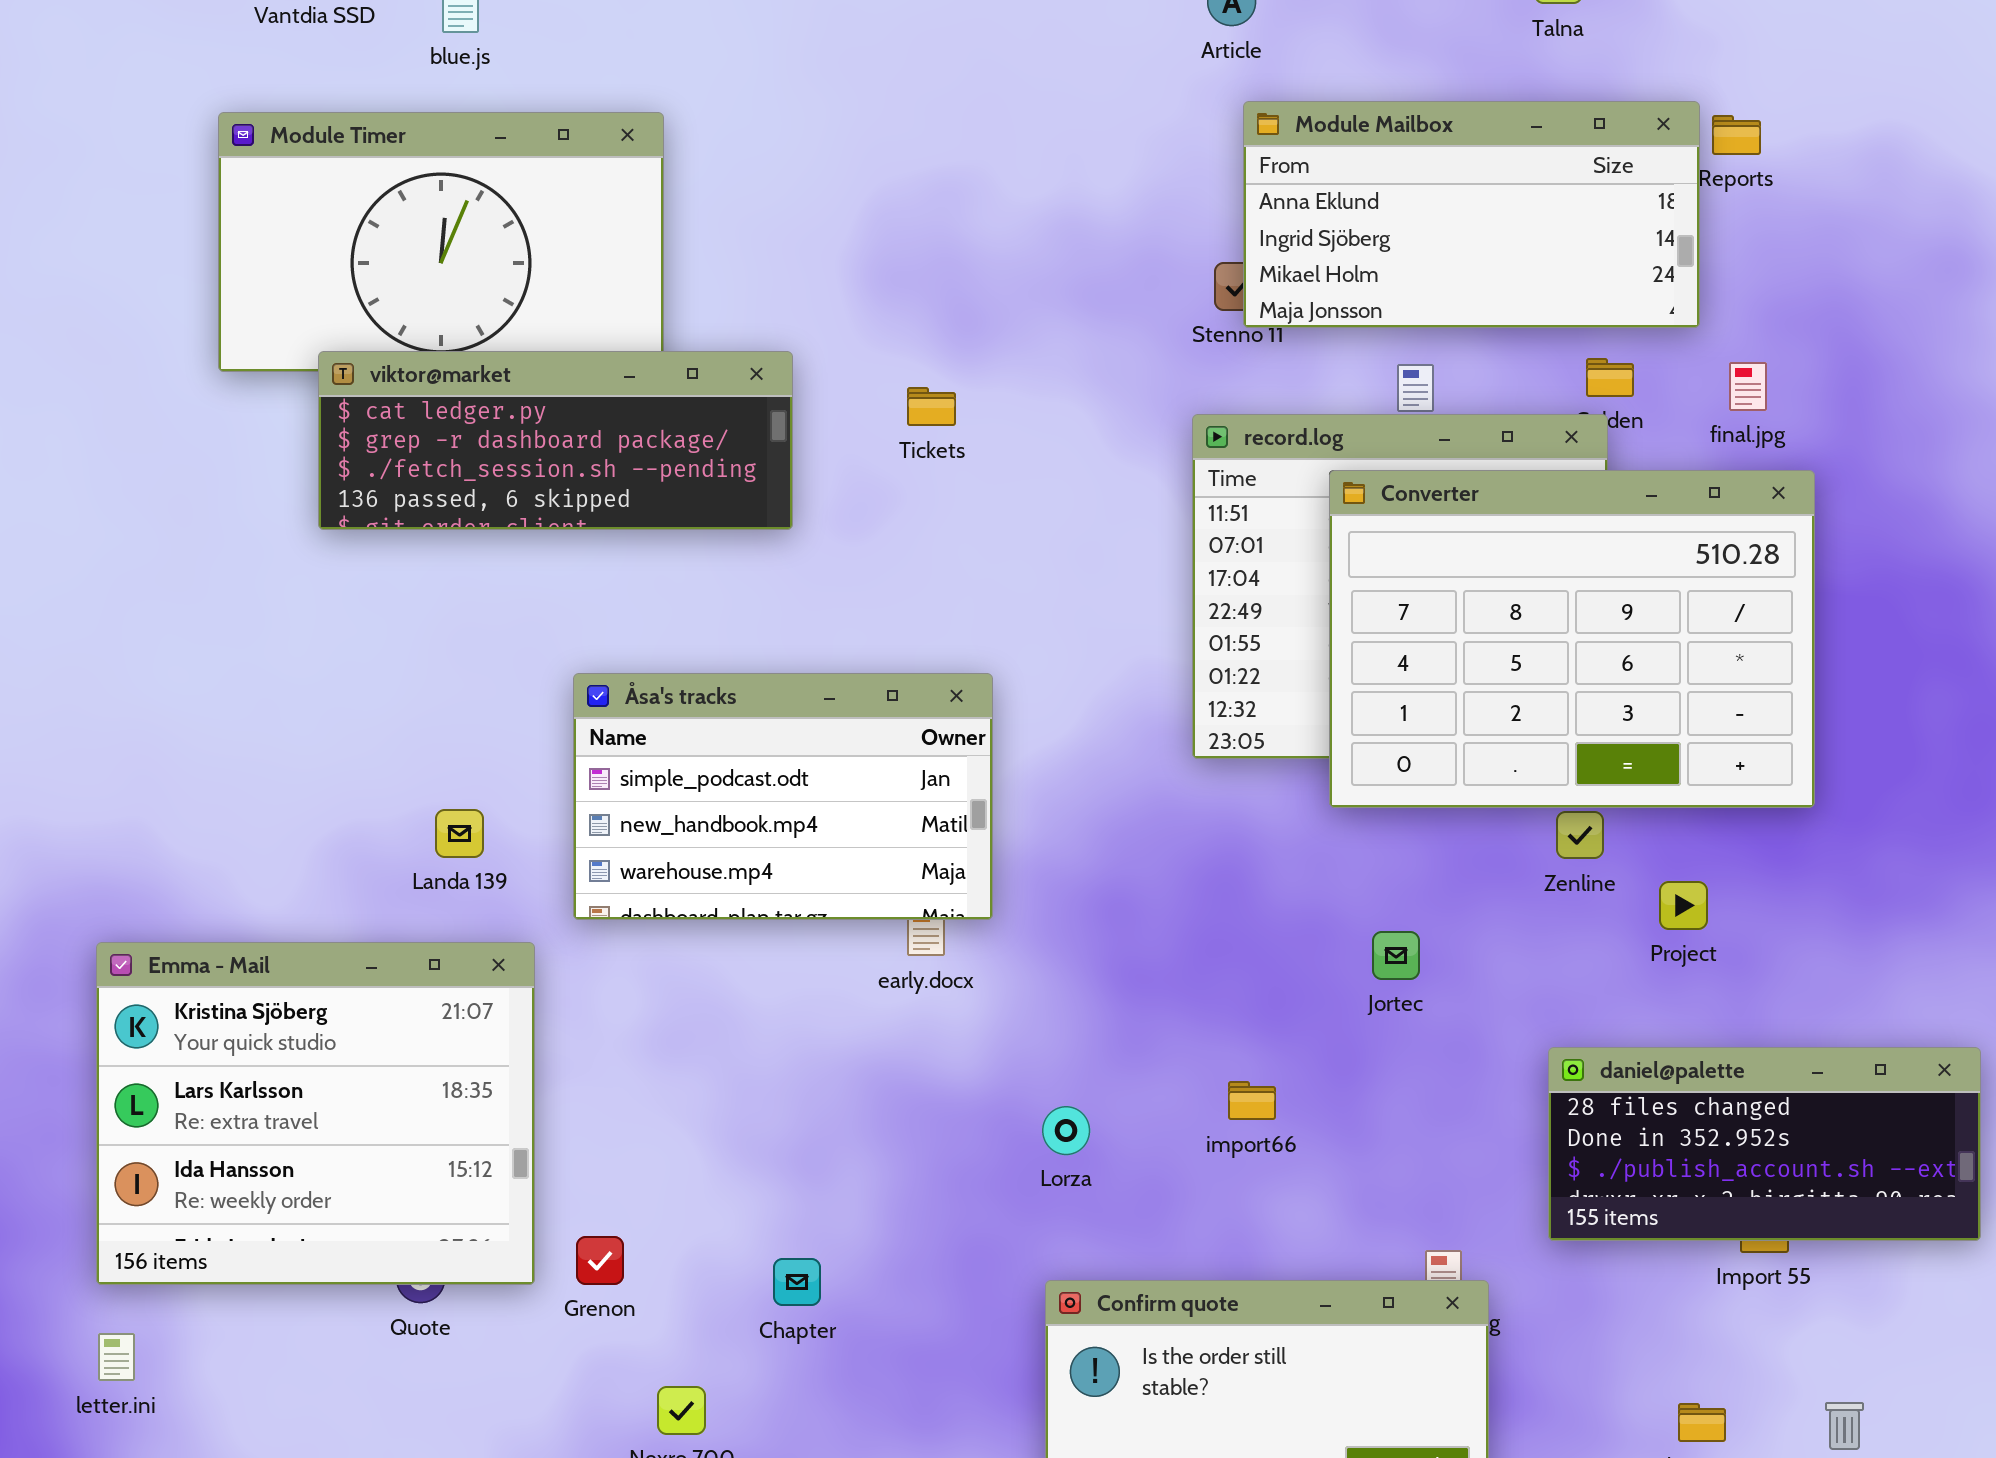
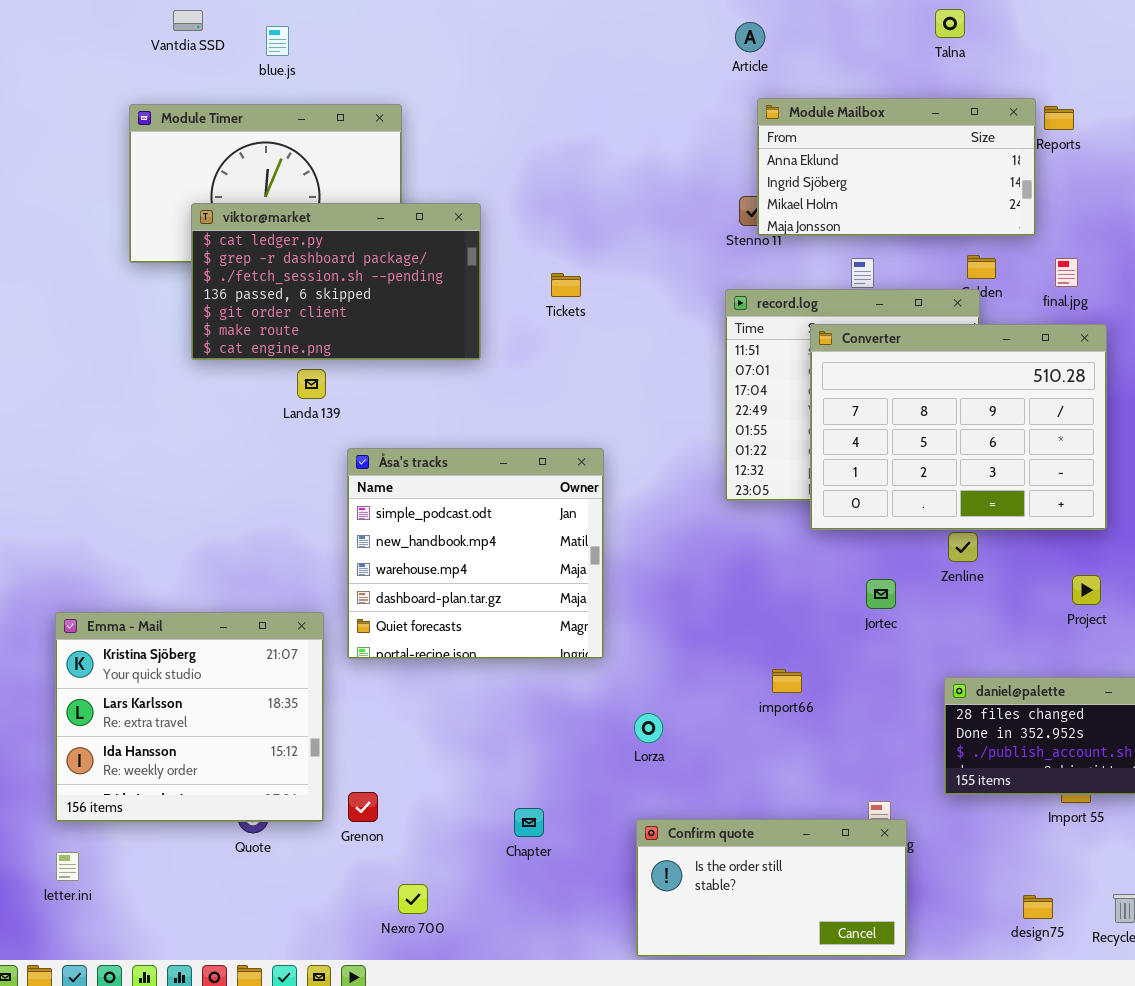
viktor@market: [318,351,793,530] -> [191,203,481,360], resized
Åsa's tracks: [573,673,993,920] -> [347,448,604,659], resized
Landa 139: [435,809,484,858] -> [297,369,326,399], moved
Project: [1659,881,1708,930] -> [1072,575,1101,605], moved
Jortec: [1372,931,1420,980] -> [866,579,896,609], moved
import66: [1228,1081,1276,1120] -> [772,669,802,693], moved
Chapter: [773,1258,821,1306] -> [514,808,544,837], moved

